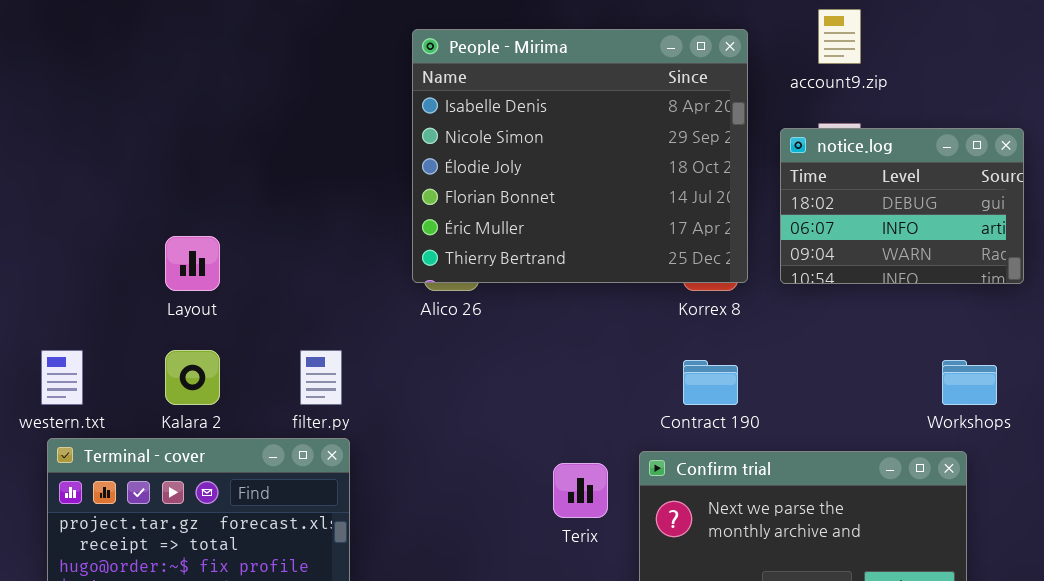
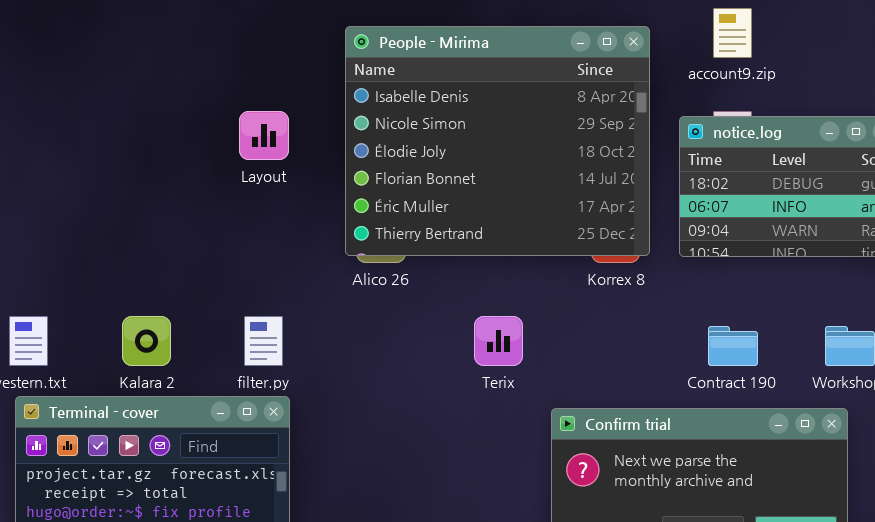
Layout: [165,236,220,291] -> [239,111,289,160], moved
Contract 190: [683,360,738,405] -> [708,326,758,366], moved
Terix: [553,463,608,518] -> [474,316,523,366], moved

